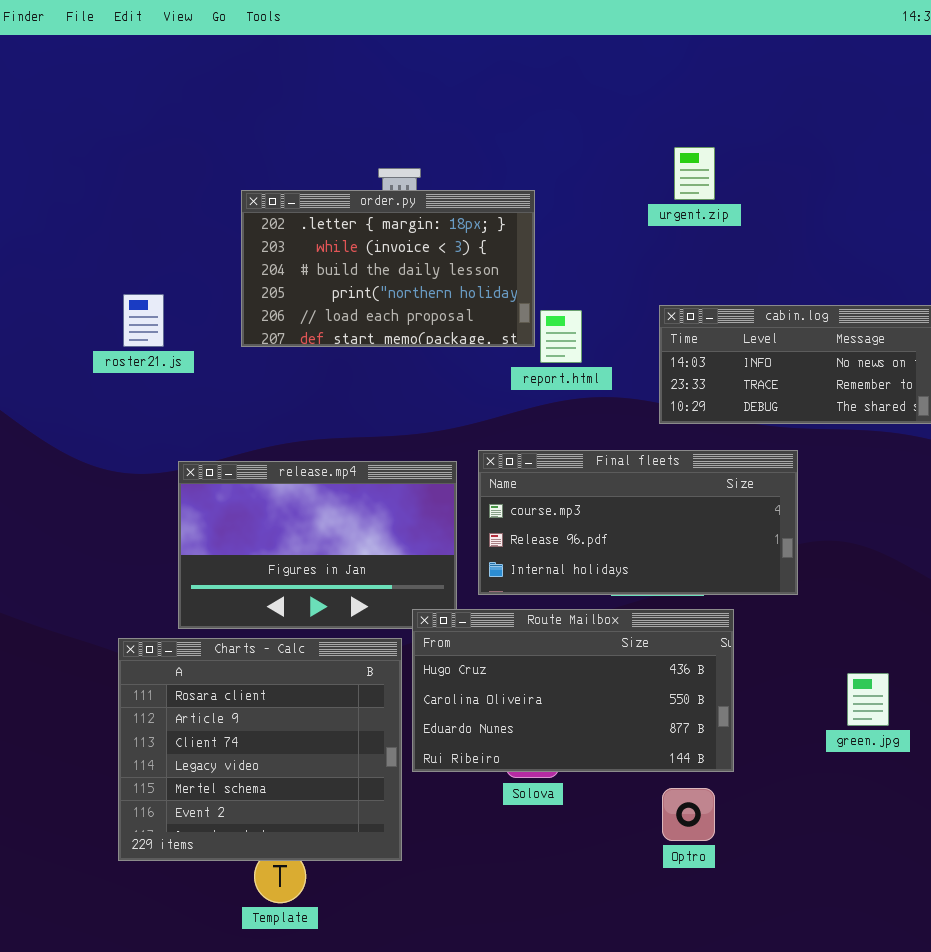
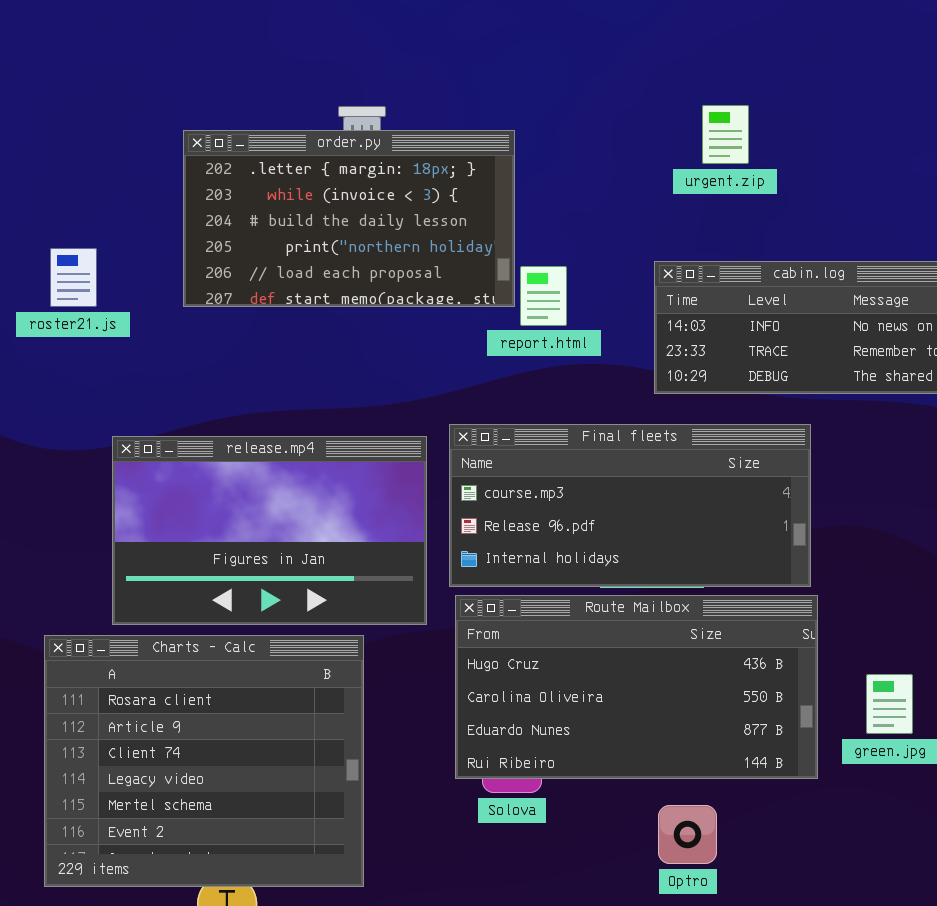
urgent.zip: [674,147,715,200] -> [702,105,749,164], moved
Route Mailbox: [412,609,734,772] -> [455,595,818,779], moved

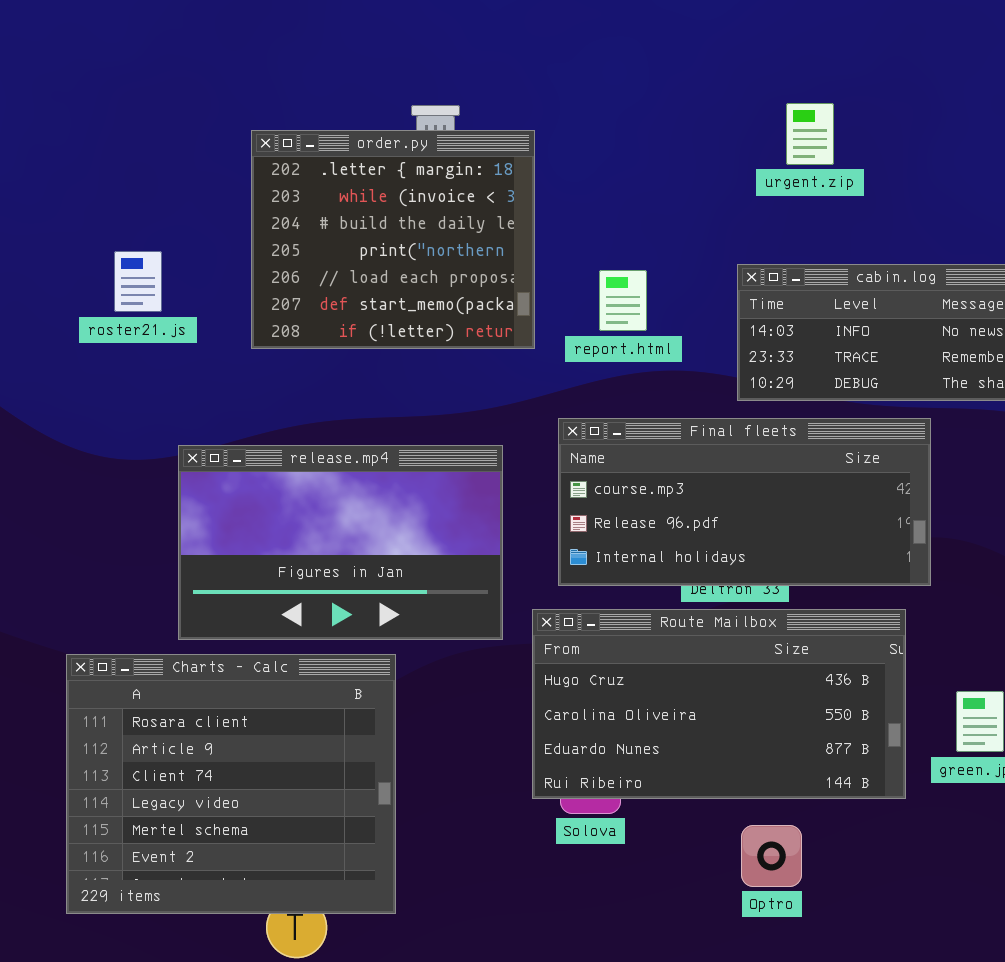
order.py: [183,130,515,307] -> [251,130,535,349], resized
Final fleets: [449,424,811,587] -> [558,418,931,586], moved
Charts - Calc: [44,635,364,887] -> [66,654,396,914], moved

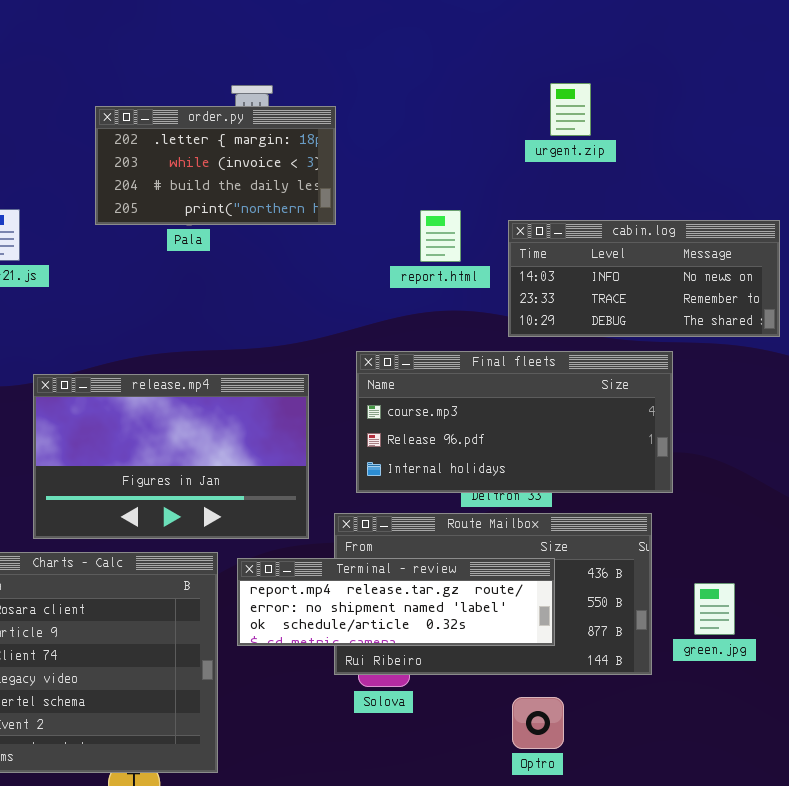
order.py: [251,130,535,349] -> [95,106,336,225], resized
report.html: [599,270,647,331] -> [420,210,461,262], moved
Terminal - review: none -> [237,558,555,646], opened

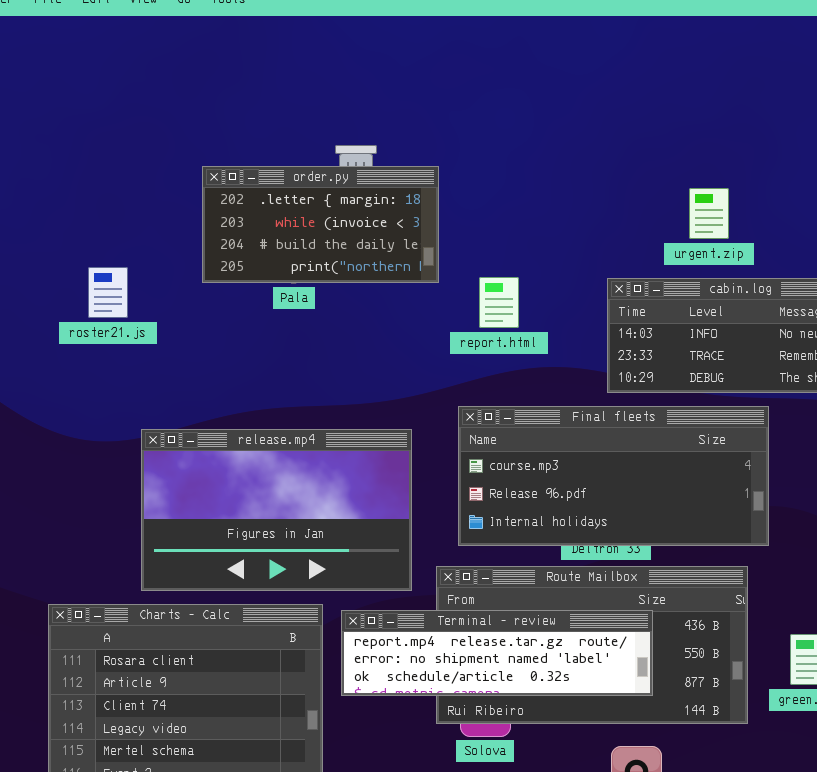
urgent.zip: [550,83,591,136] -> [689,188,729,239], moved
report.html: [420,210,461,262] -> [479,277,519,328], moved

